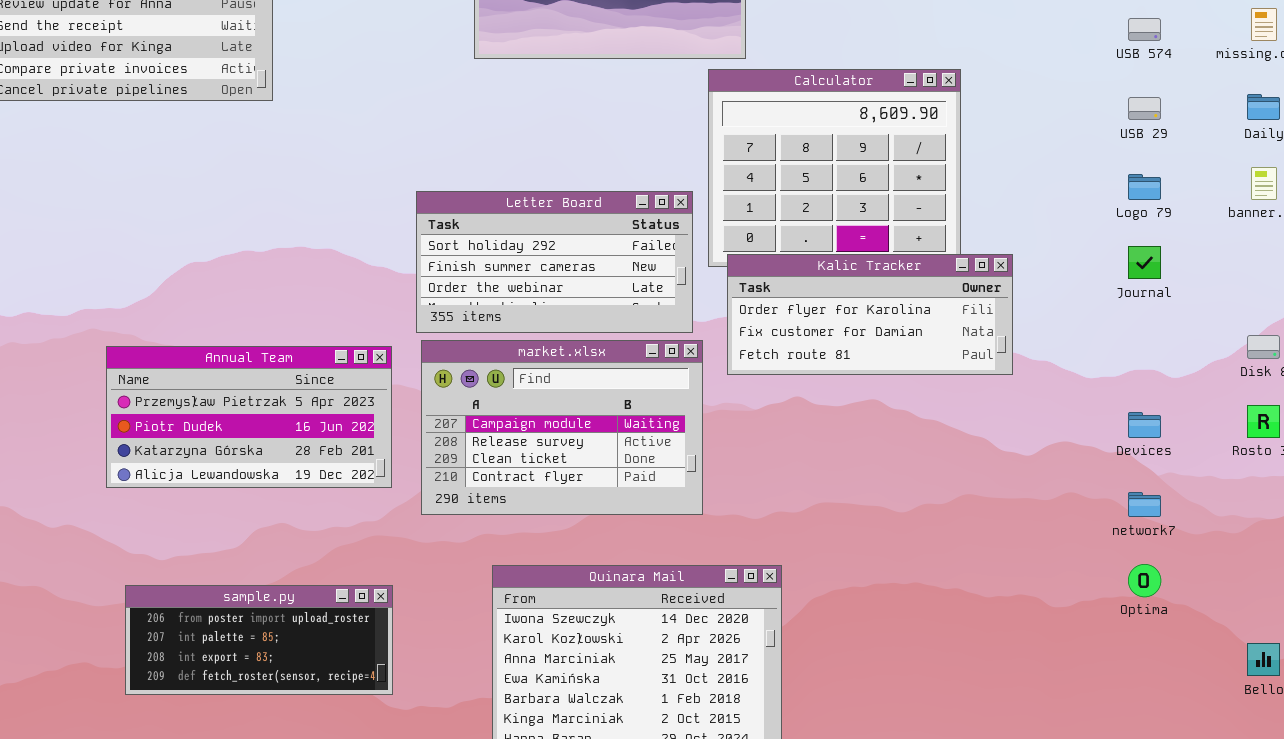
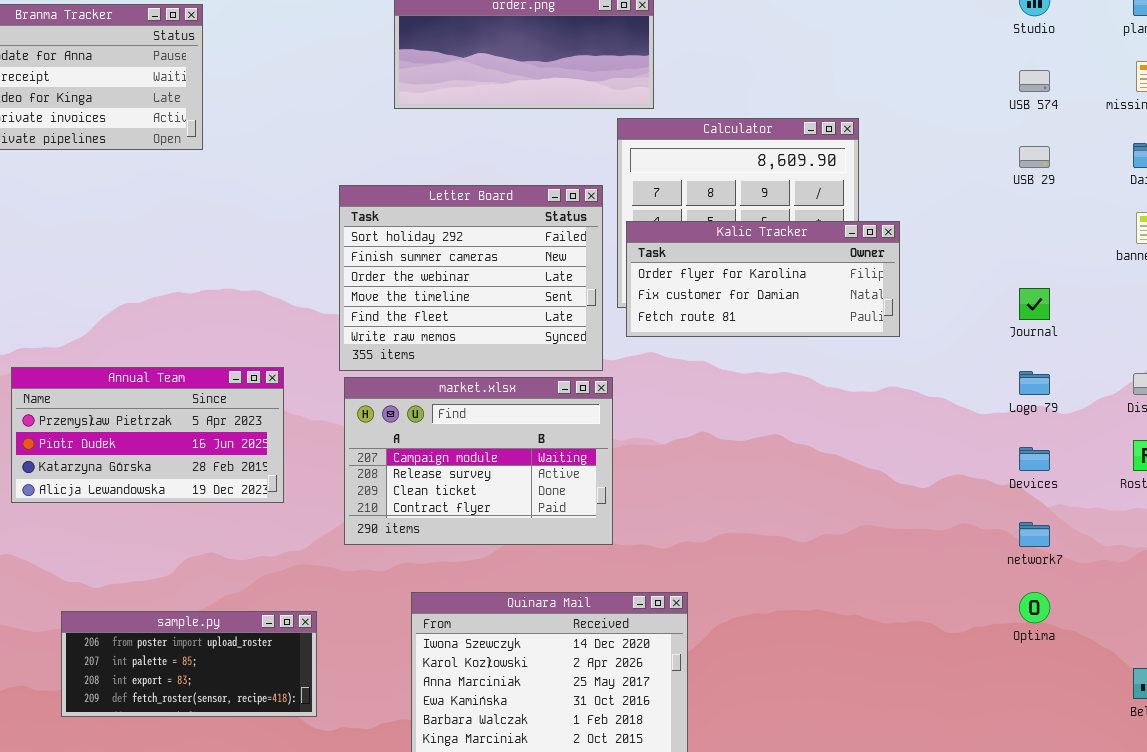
Logo 79: [1128,174,1161,200] -> [1019,371,1050,395], moved
Letter Board: [416,191,693,333] -> [339,185,603,371], resized
Kalic Tracker: [727,254,1013,375] -> [626,221,900,337], moved
Annual Team: [106,346,392,488] -> [11,367,284,503], moved

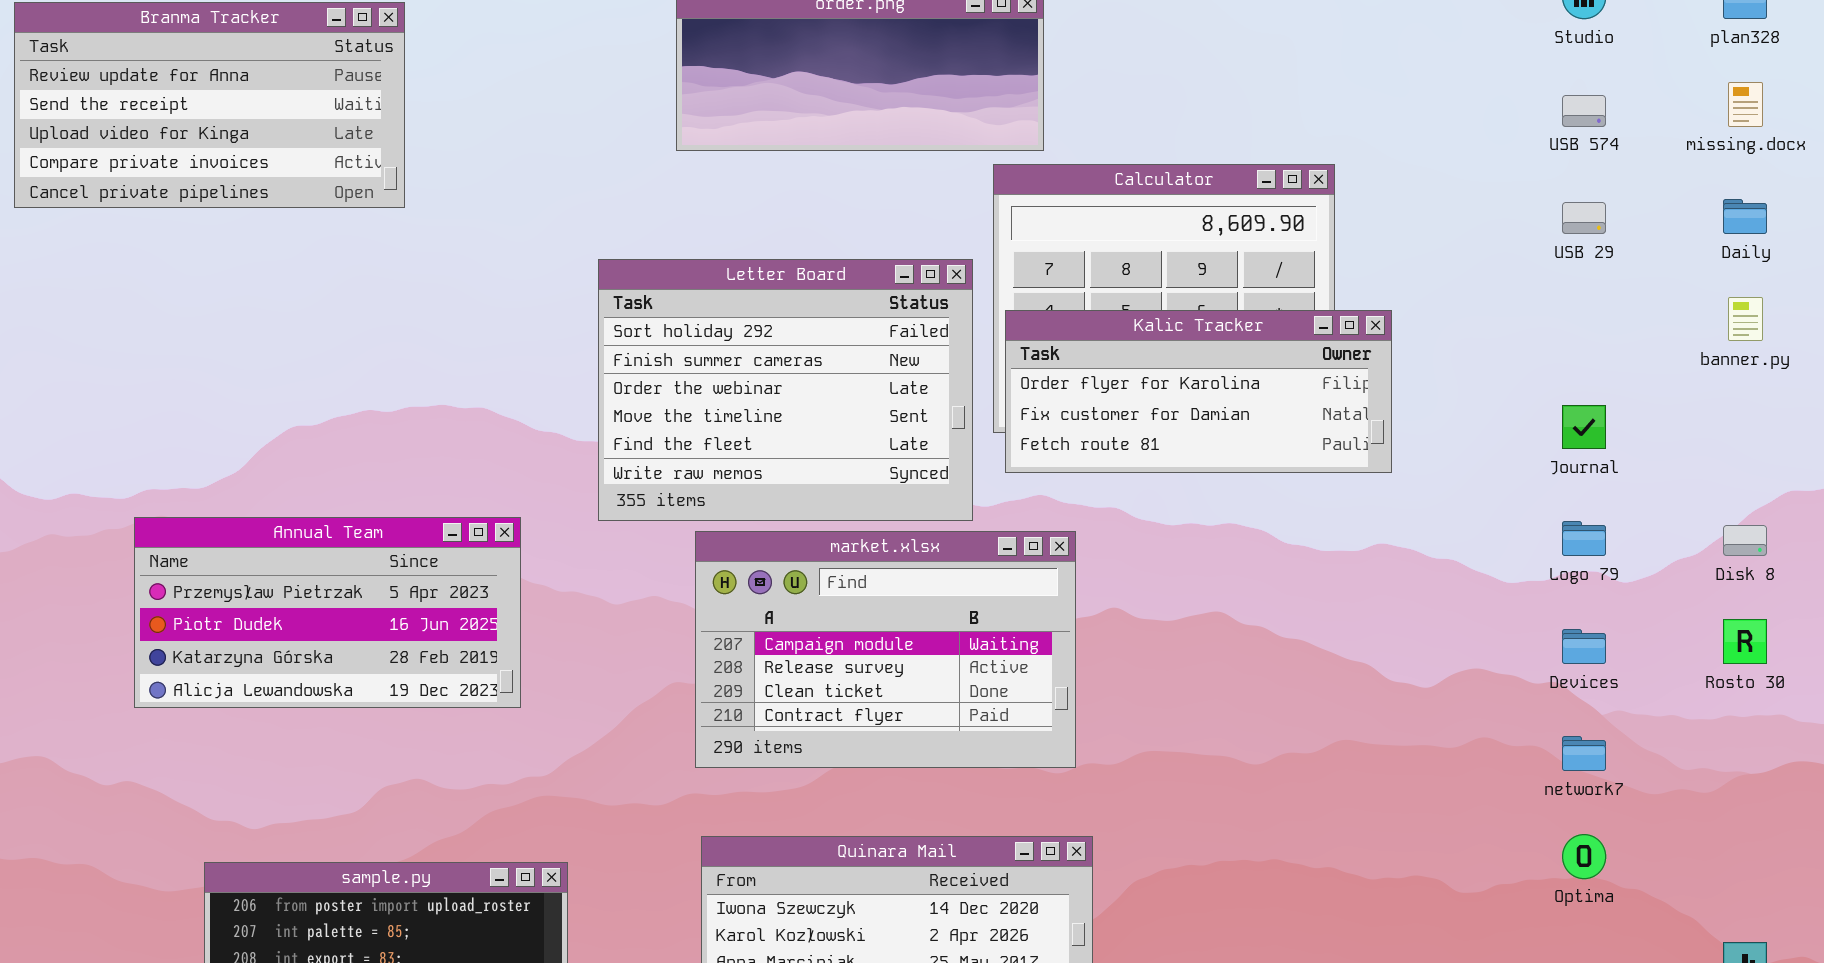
market.xlsx: [344,377,613,545] -> [695,531,1076,768], moved

